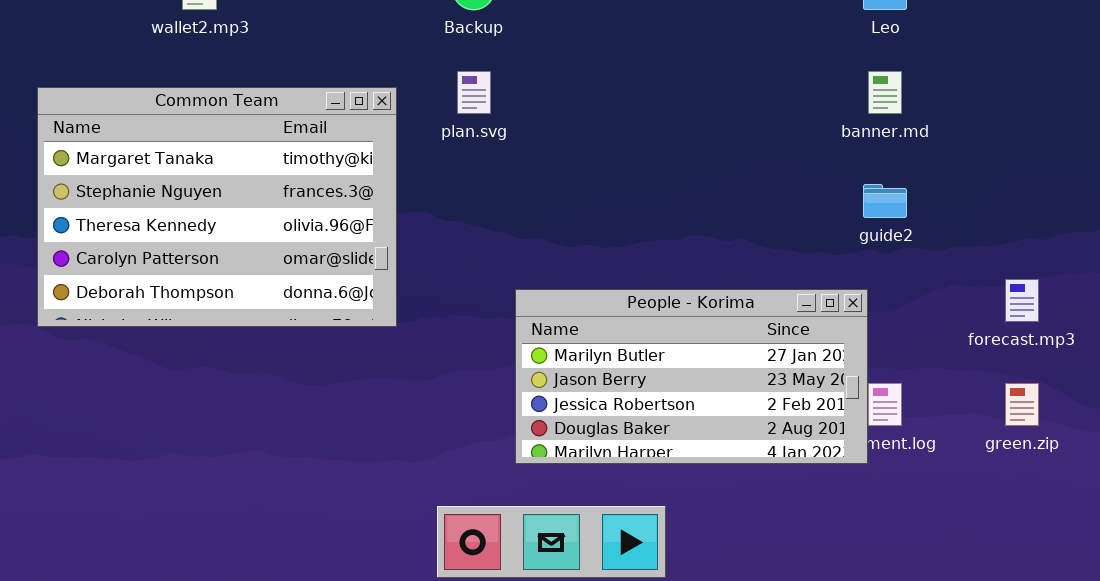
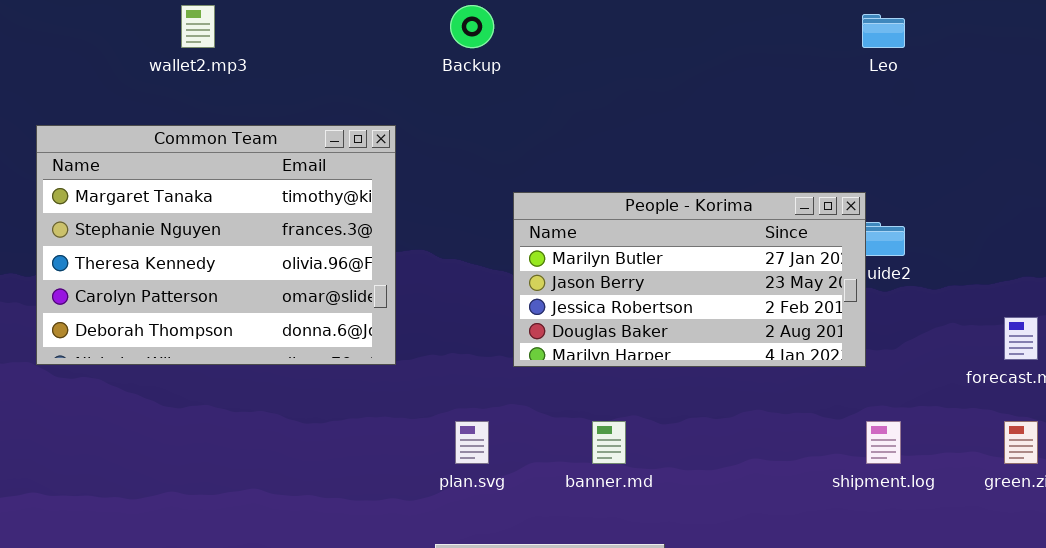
plan.svg: [457,71,491,114] -> [455,421,489,464], moved
banner.md: [868,71,902,114] -> [592,421,626,464], moved
People - Korima: [515,289,868,464] -> [513,192,866,367], moved

